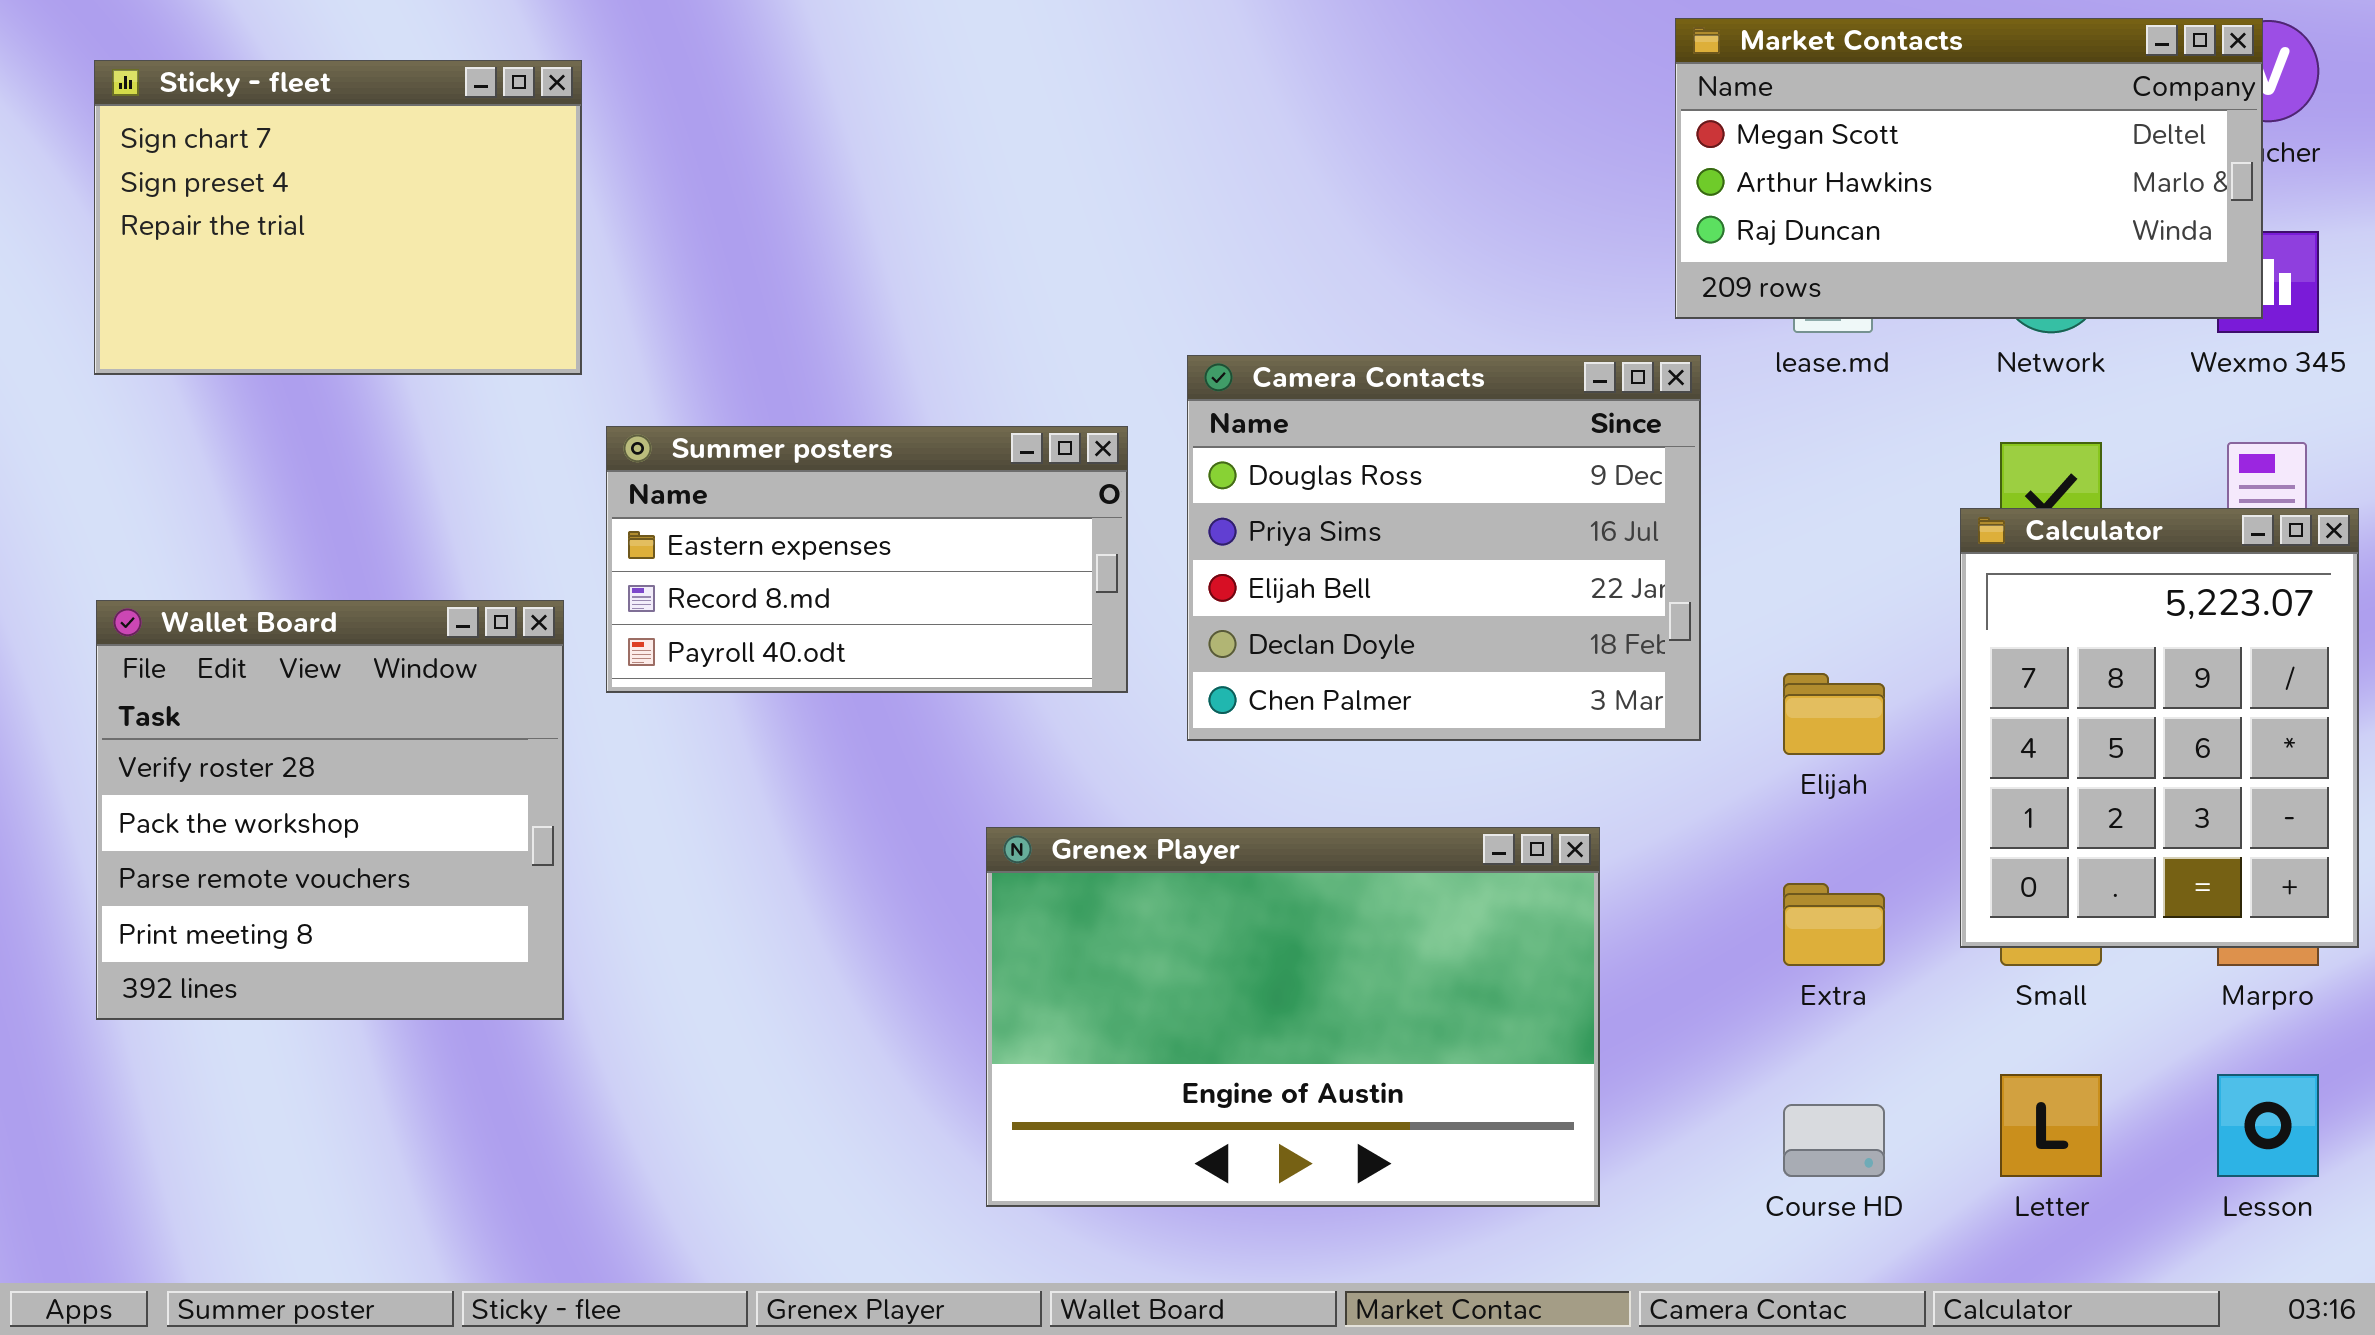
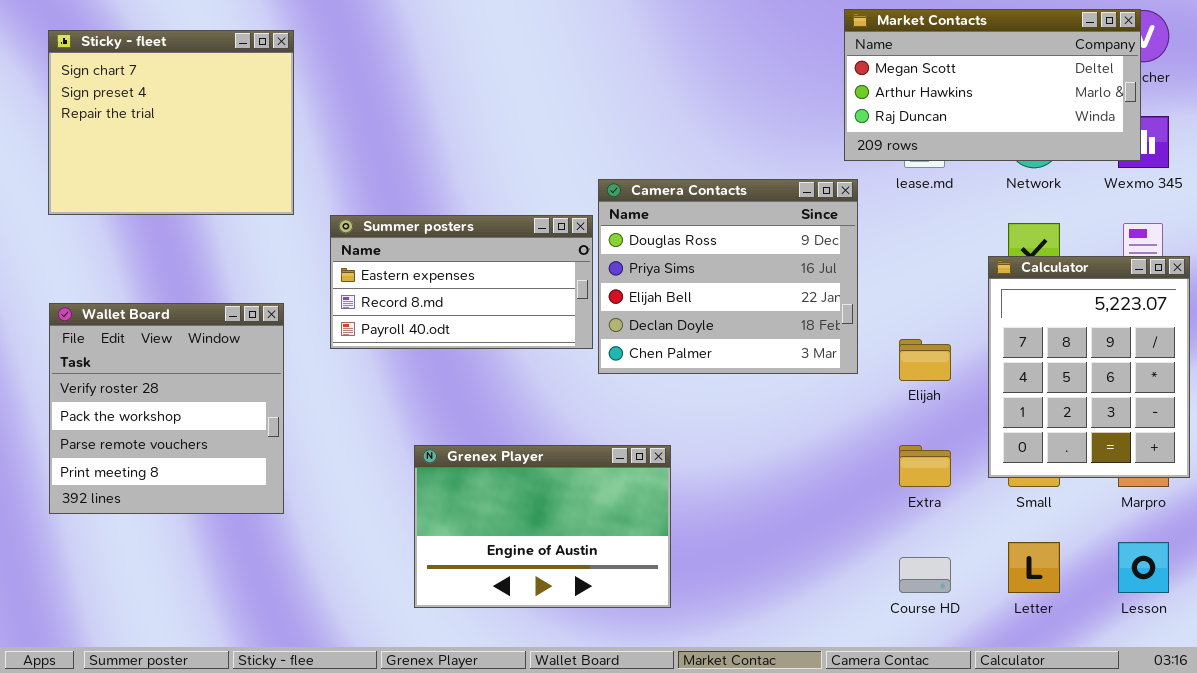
Sticky - fleet: [94,60,582,375] -> [48,30,294,215], resized
Summer posters: [606,426,1128,693] -> [330,215,593,349], moved
Grenex Player: [986,827,1600,1207] -> [414,445,671,608], moved, resized

